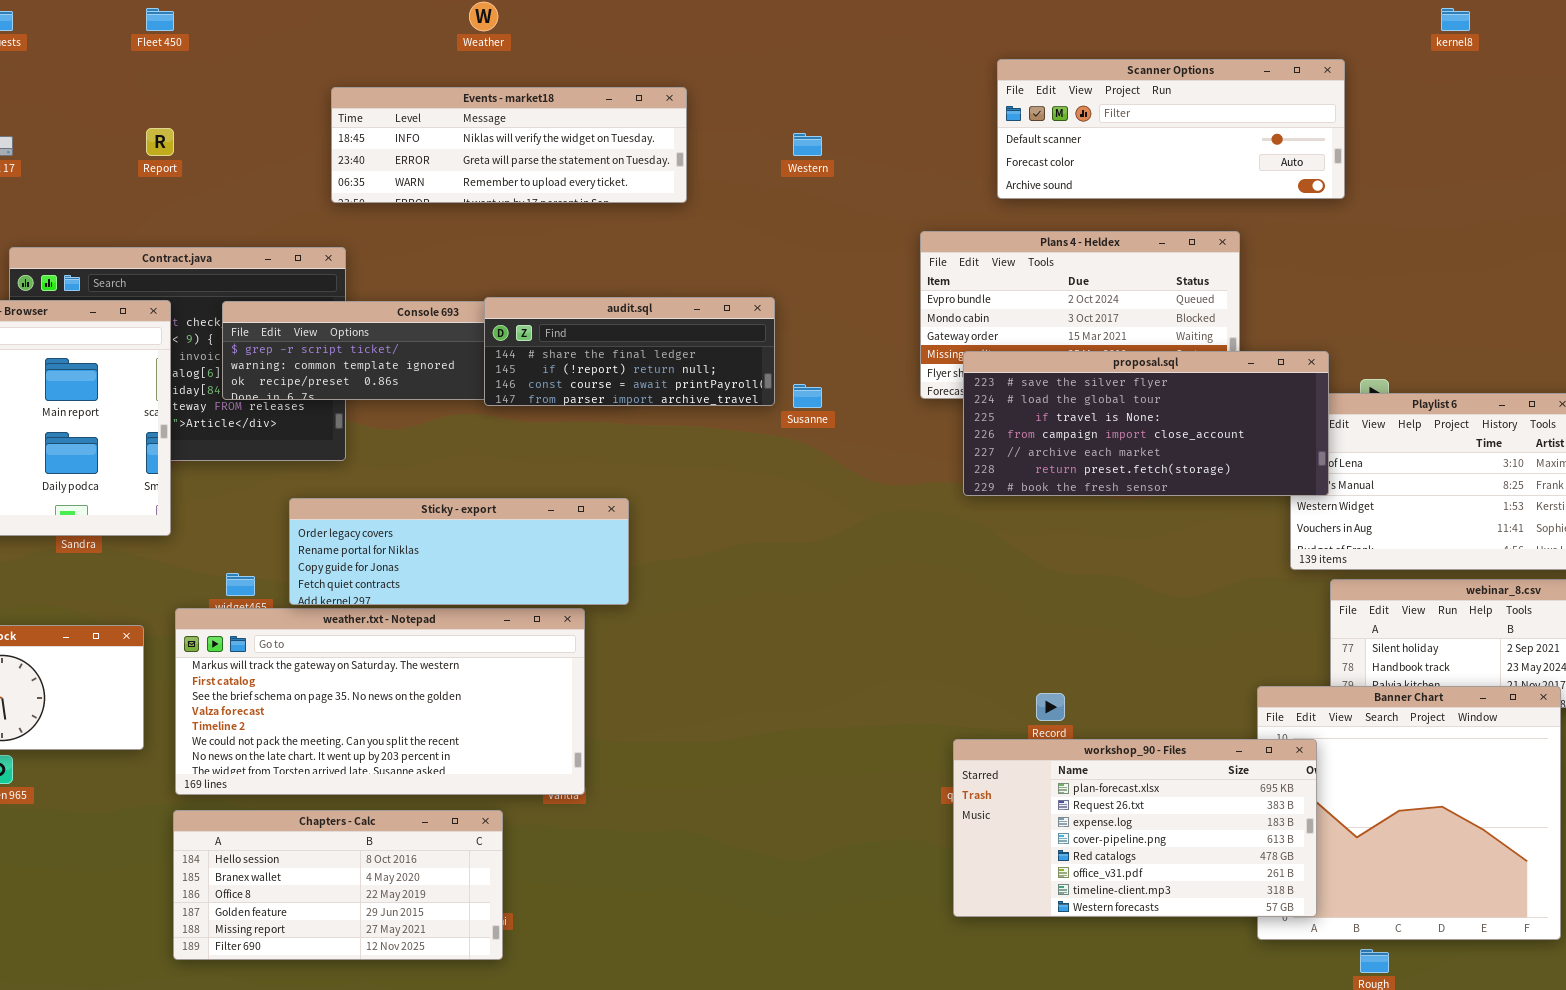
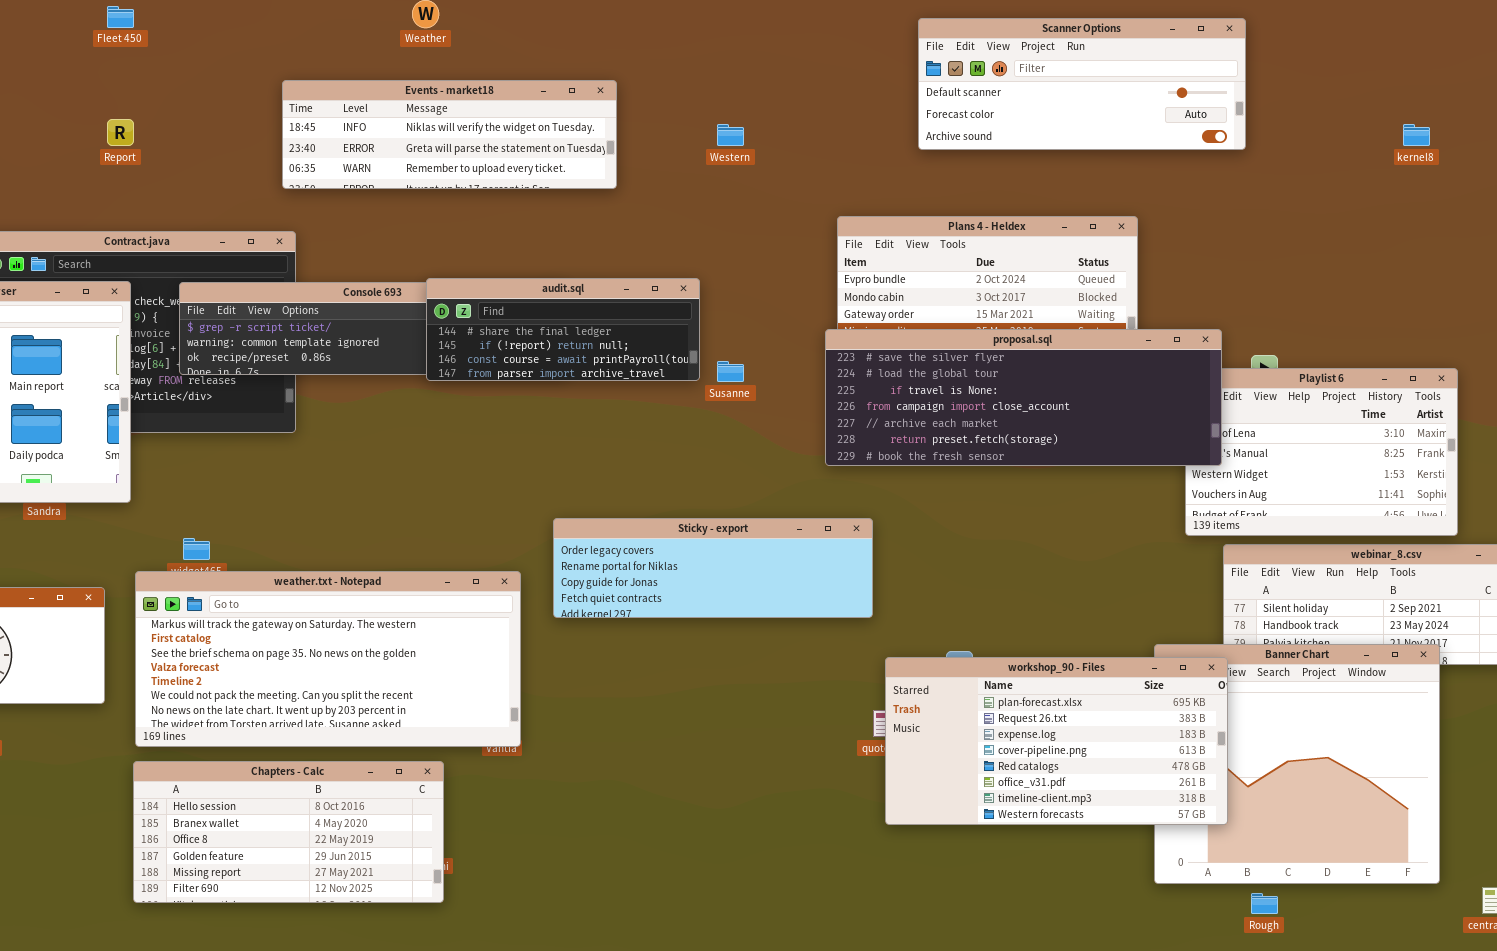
kernel8: [1441,8,1470,31] -> [1403,124,1430,146], moved
Scanner Options: [997,59,1345,199] -> [918,18,1246,150], moved
proposal.sql: [963,351,1329,496] -> [825,329,1222,466], resized
Sticky - export: [289,498,629,605] -> [553,518,873,618], moved
workshop_90 - Files: [953,739,1317,917] -> [885,657,1228,825], moved

